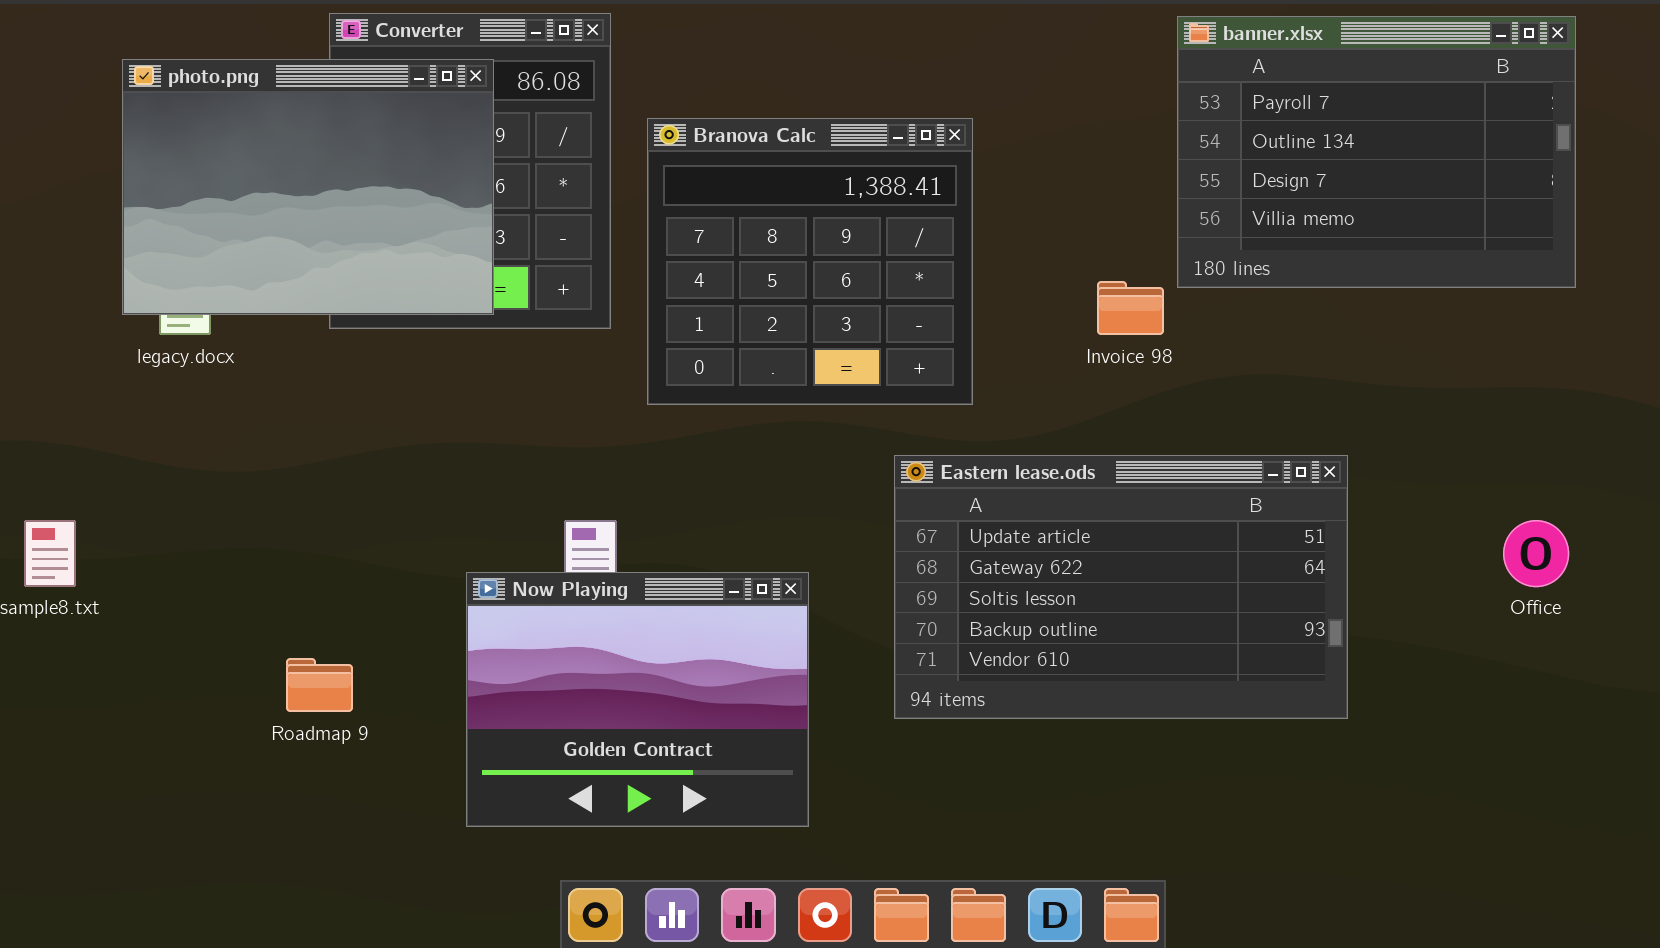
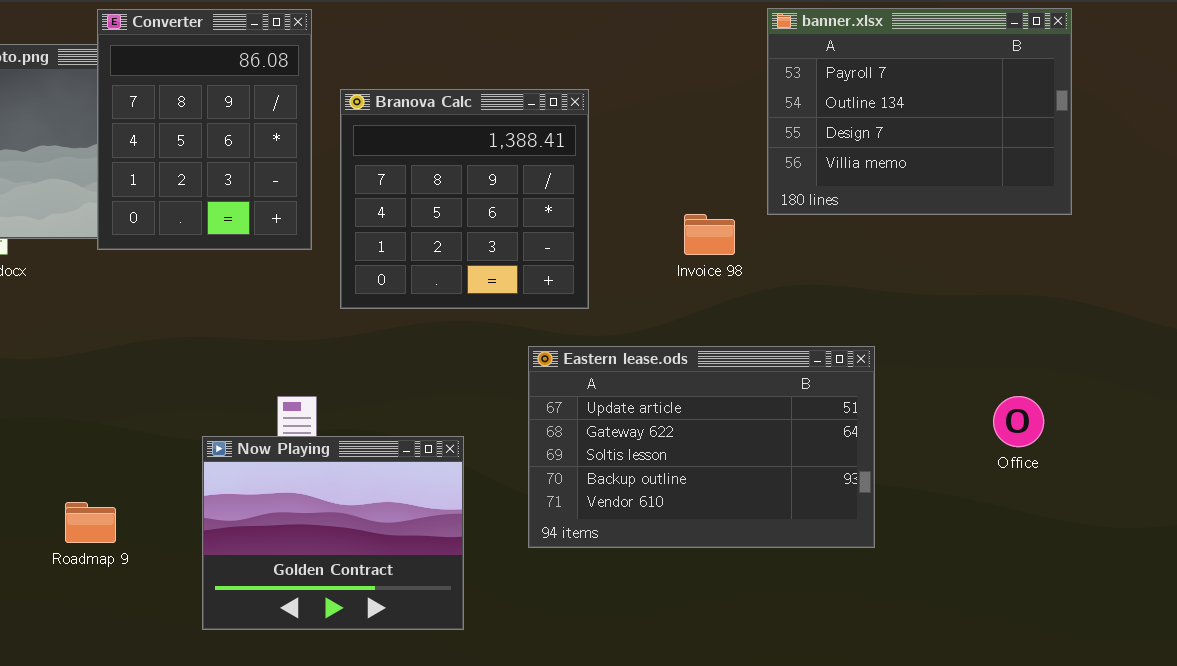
Converter: [329,13,611,329] -> [97,9,312,250], raised
banner.xlsx: [1177,16,1576,288] -> [767,8,1072,215], moved

